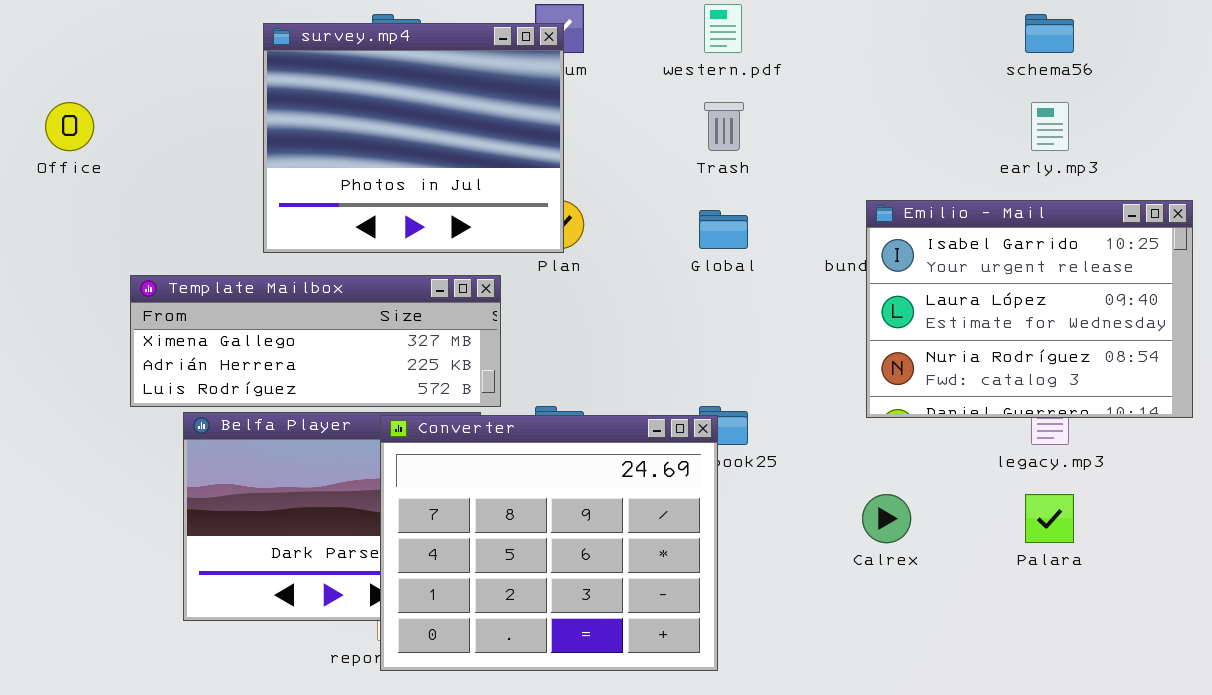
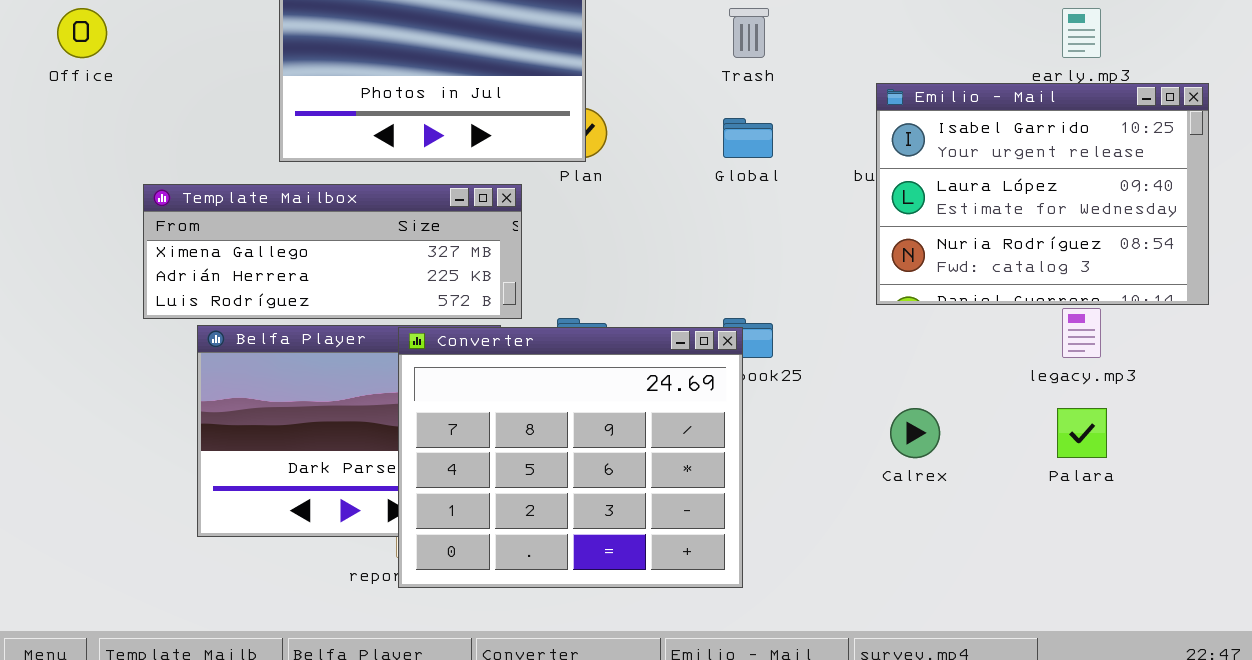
Emilio - Mail: [866,200,1193,418] -> [876,83,1209,305], moved

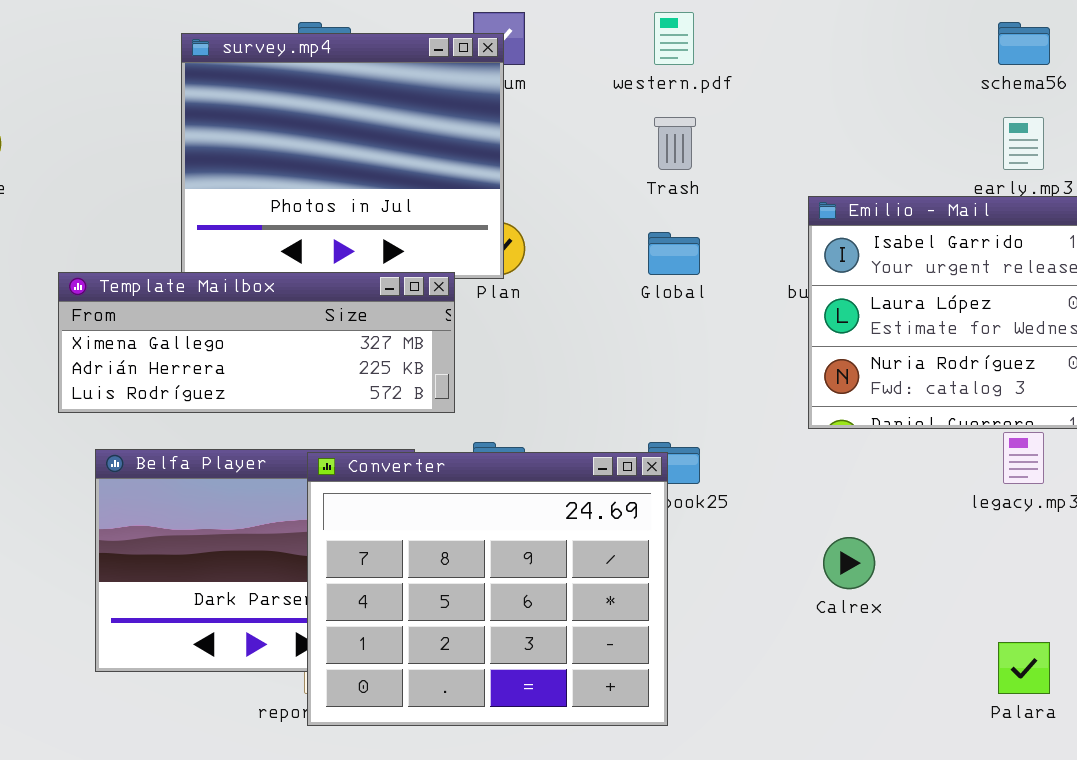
Template Mailbox: [143,184,522,319] -> [58,272,455,413], moved
Palara: [1057,408,1107,458] -> [998,642,1050,694], moved

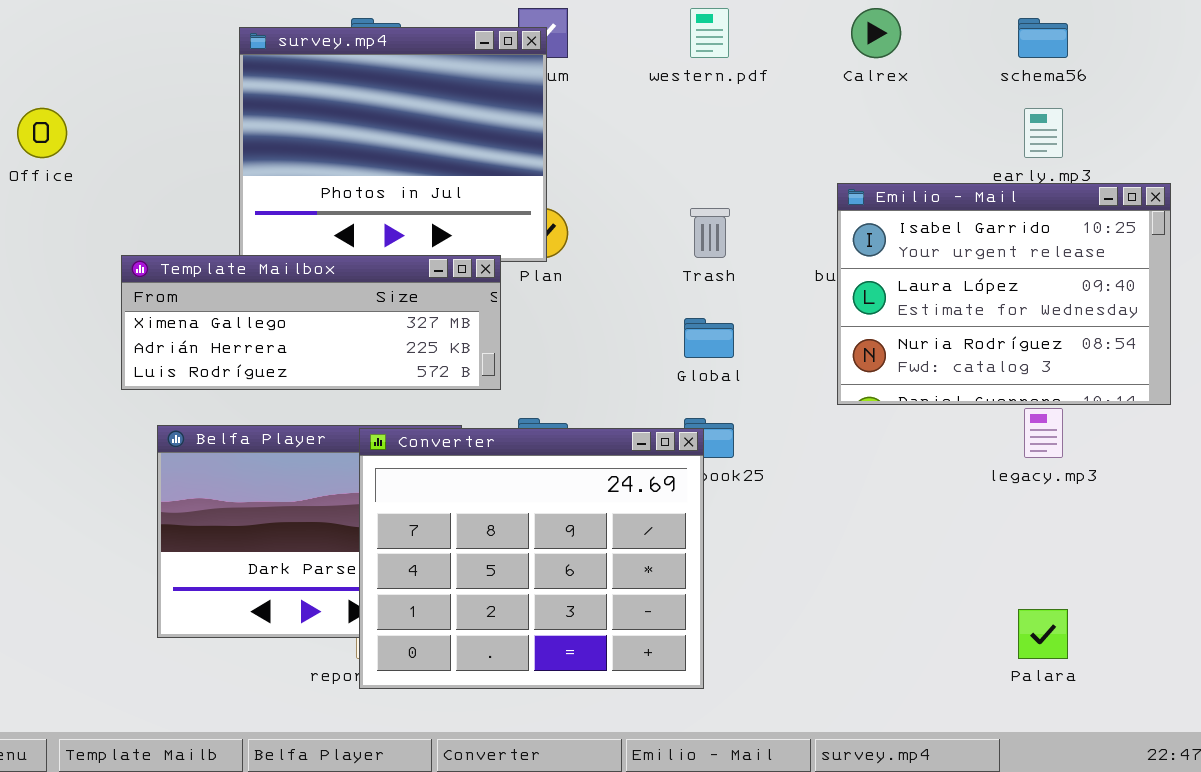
Trash: [654,117,696,170] -> [690,208,730,258], moved
Global: [648,232,700,275] -> [684,318,734,358], moved
Calrex: [823,537,875,589] -> [851,8,901,58], moved

